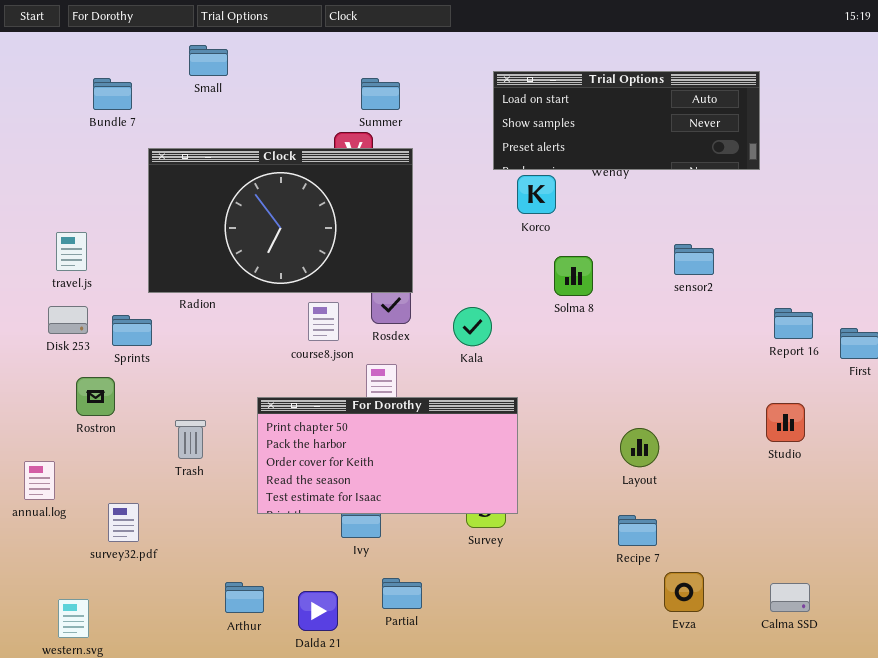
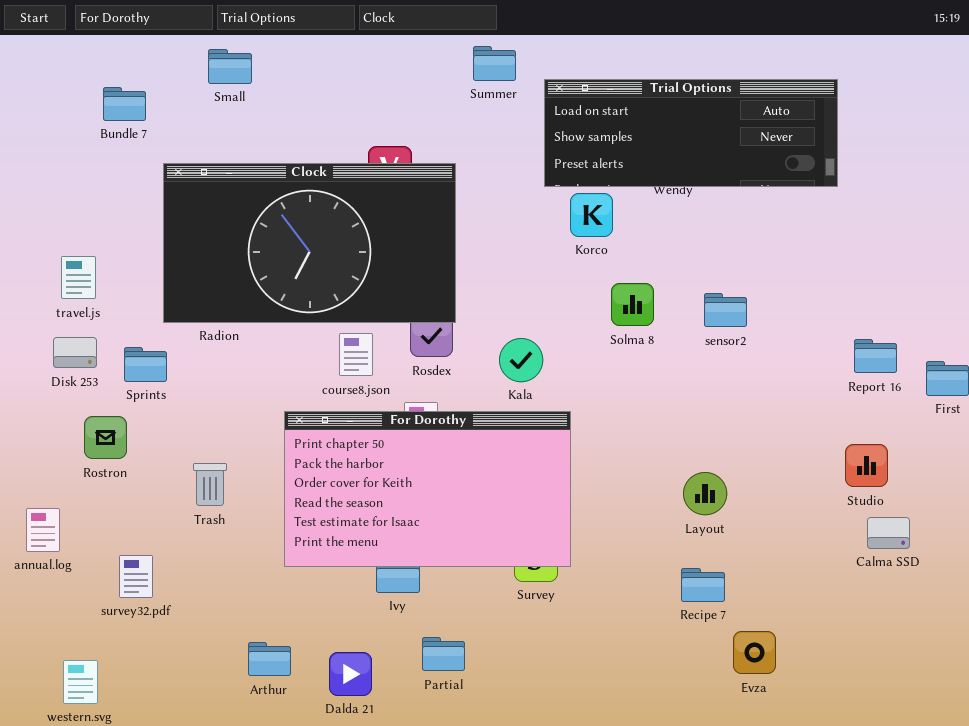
Summer: [361,78,400,110] -> [473,46,516,81], moved
sensor2: [674,244,714,275] -> [704,293,747,327], moved
For Dorothy: [257,397,518,514] -> [284,411,571,567], resized
Calma SSD: [770,583,810,612] -> [867,517,910,549], moved

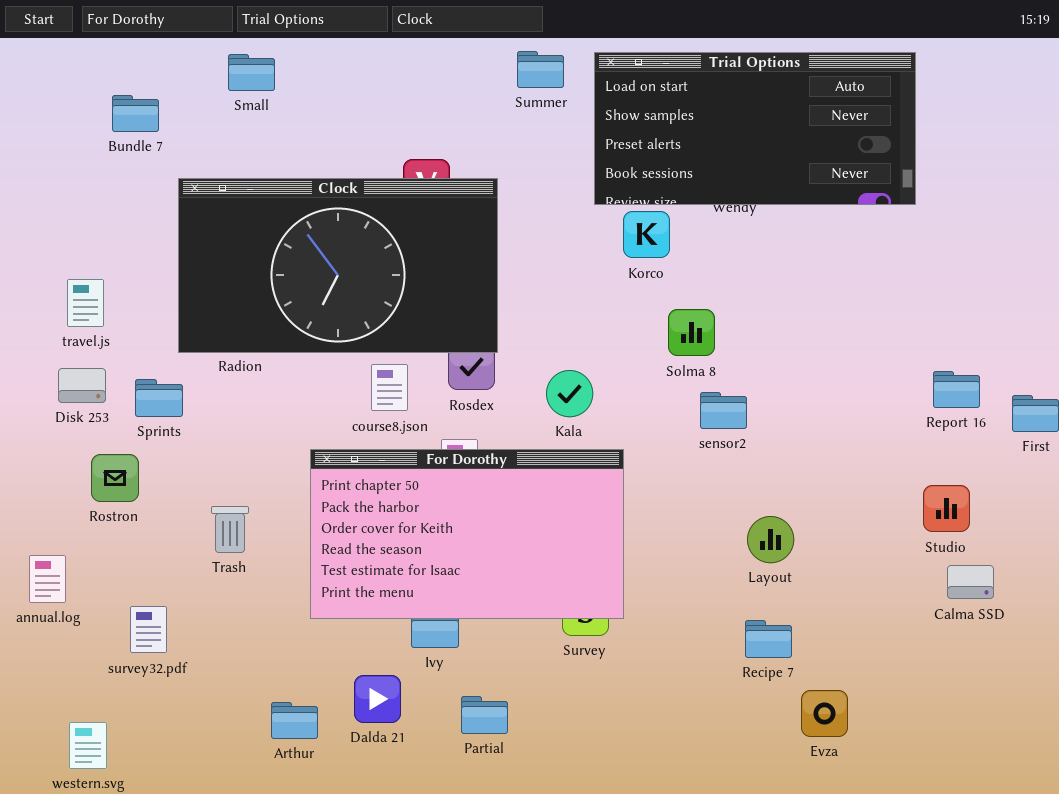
Trial Options: [544,79,838,187] -> [594,52,916,205], resized
sensor2: [704,293,747,327] -> [700,392,747,429], moved
Dalda 21: [329,652,372,696] -> [354,675,401,723], moved

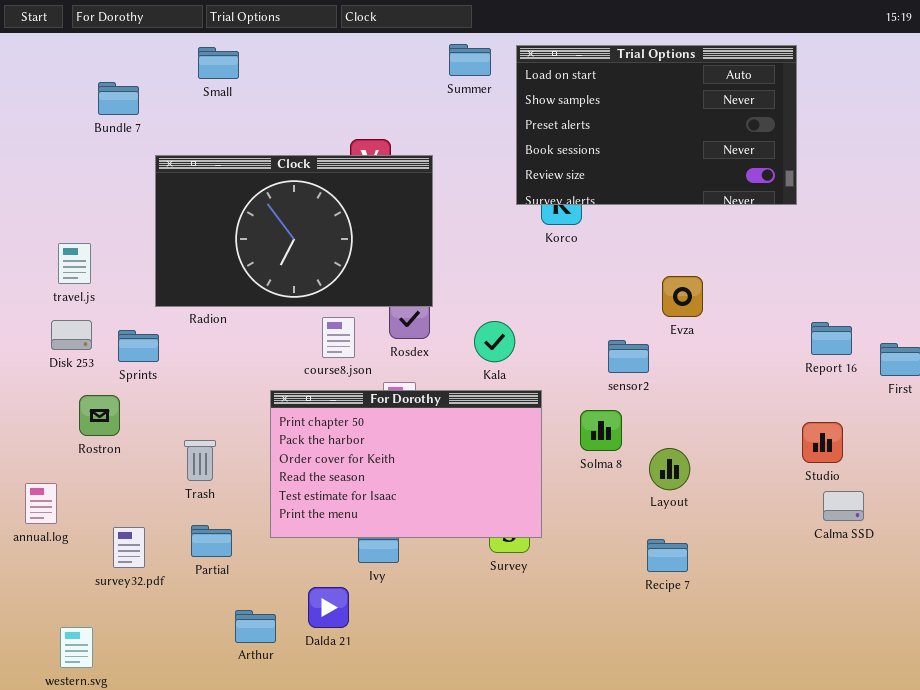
Trial Options: [594,52,916,205] -> [516,45,797,205], resized
Solma 8: [668,309,715,356] -> [580,410,622,451], moved
Evza: [801,690,848,737] -> [662,276,703,317], moved
Partial: [461,696,508,734] -> [191,525,232,557], moved

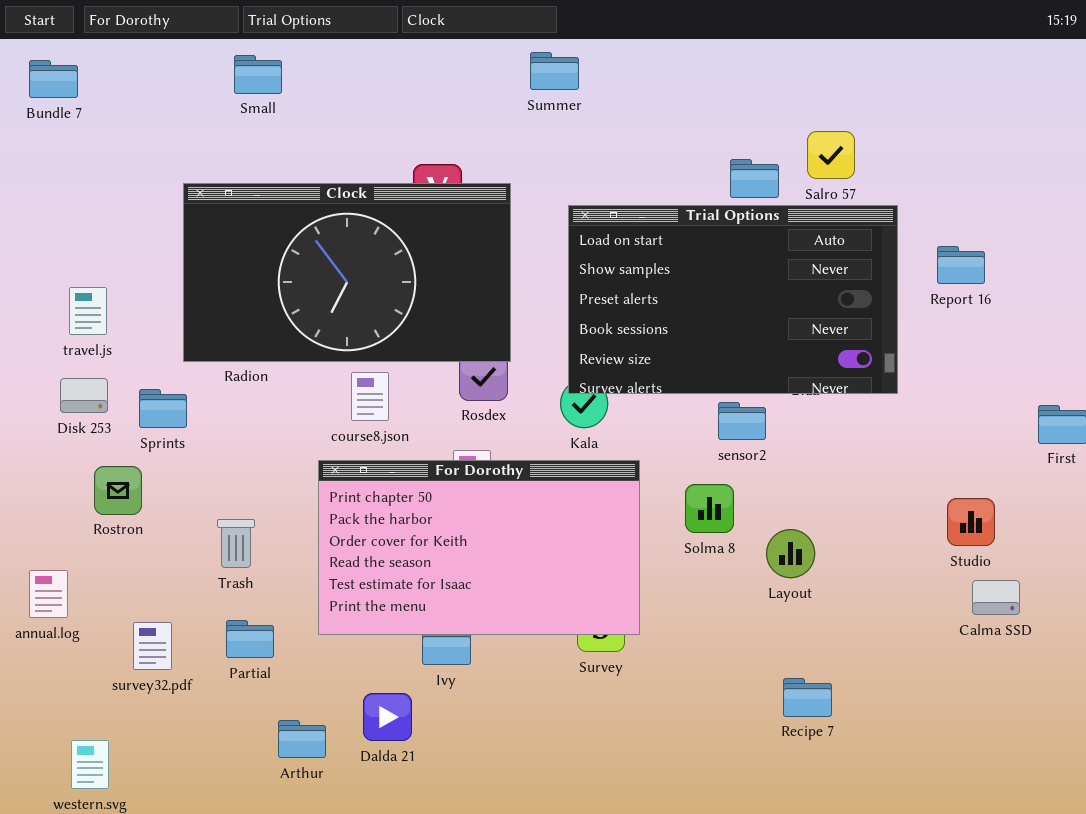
Trial Options: [516,45,797,205] -> [568,205,898,394], moved
Bundle 7: [98,82,139,115] -> [29,60,78,98], moved
course8.json: [322,317,355,358] -> [351,372,389,421], moved
Report 16: [811,322,852,355] -> [937,246,985,284], moved
Recipe 7: [647,539,688,572] -> [783,678,832,717], moved

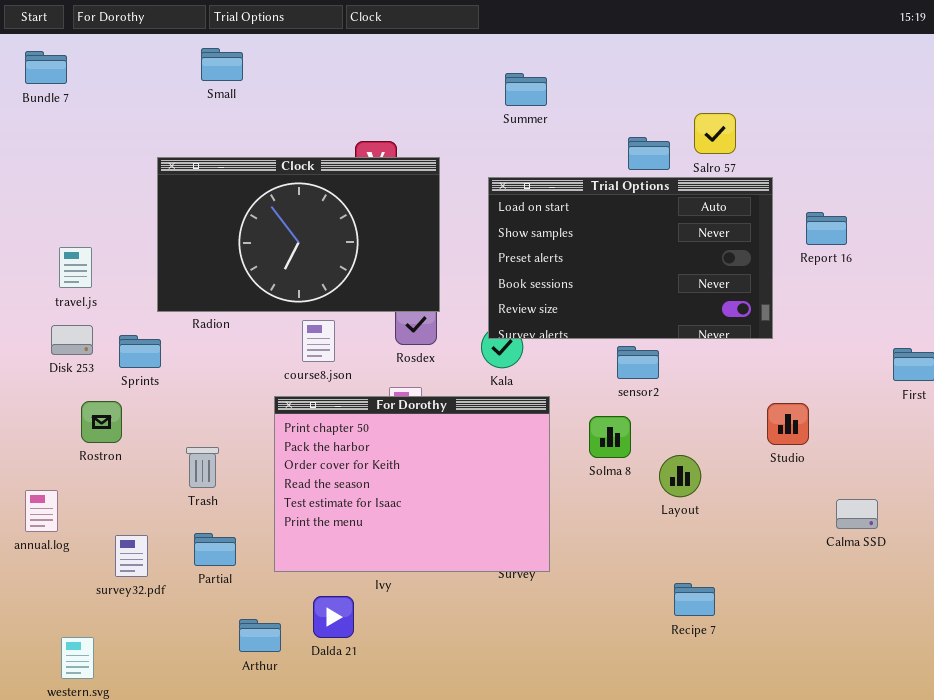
Summer: [530,52,579,90] -> [505,73,547,106], moved
For Dorothy: [318,460,640,635] -> [274,396,550,572], resized
Studio: [947,498,995,546] -> [767,403,809,445], moved

